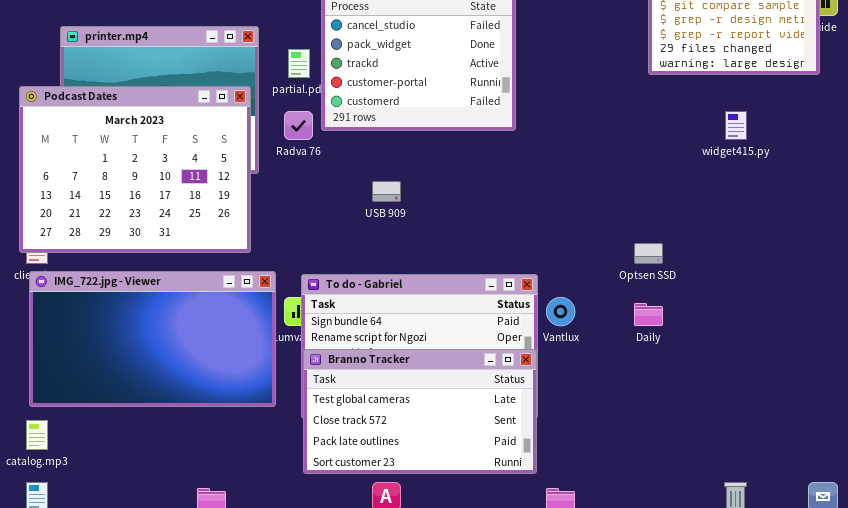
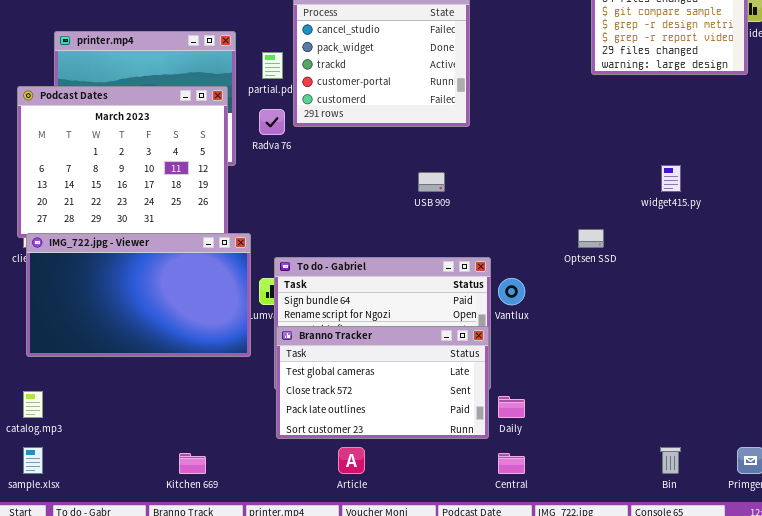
widget415.py: [725,111,747,140] -> [661,165,681,192], moved
USB 909: [372,181,401,202] -> [418,172,445,192], moved
IMG_722.jpg - Viewer: [29,271,276,407] -> [26,233,251,357], moved
Daily: [634,303,663,326] -> [498,396,525,418], moved

